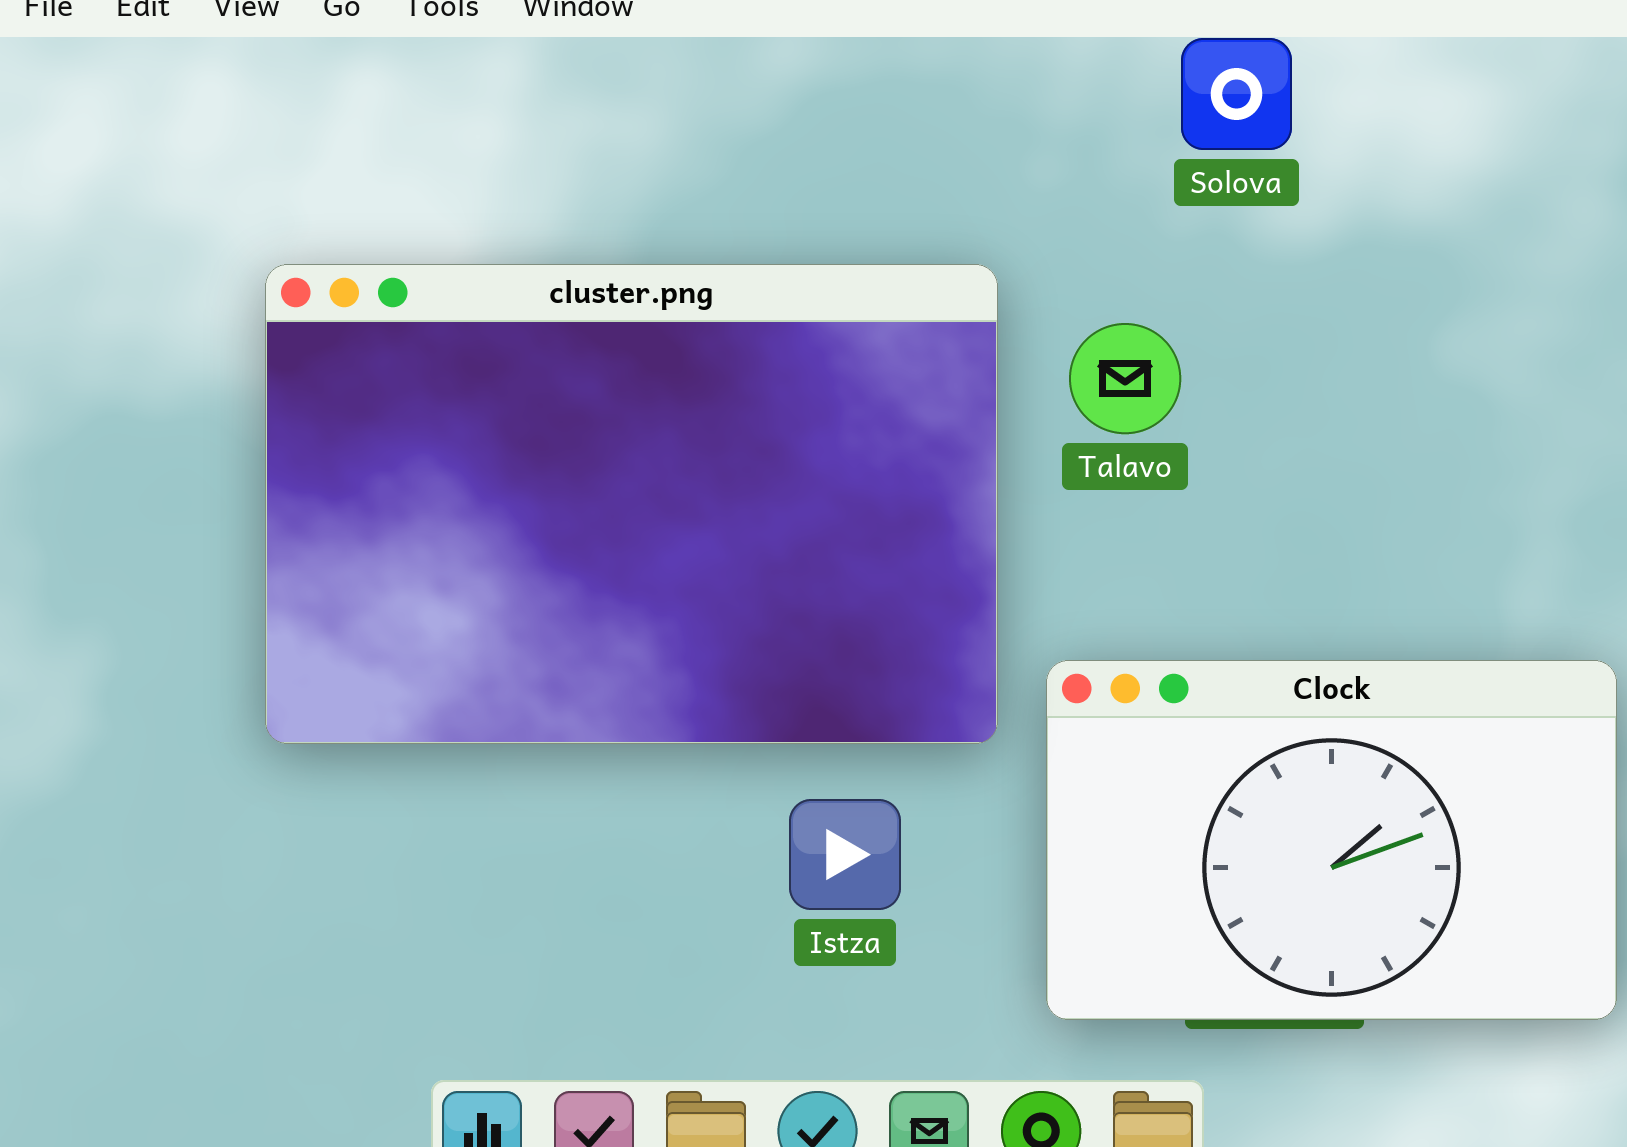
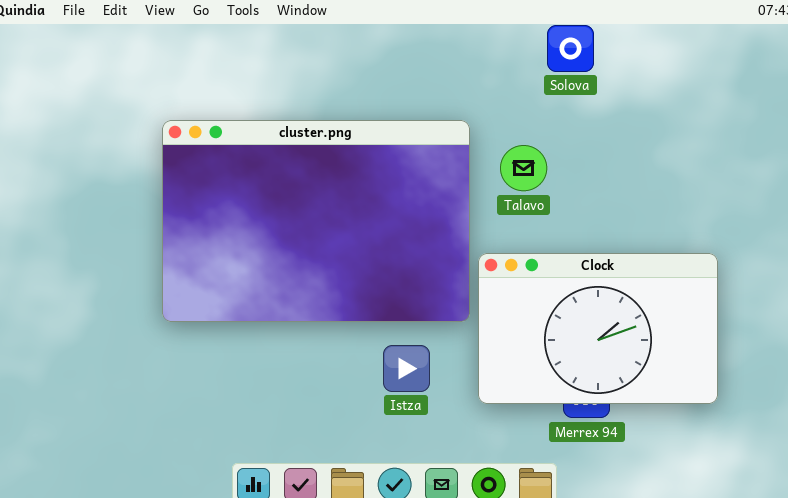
Clock: [1046,660,1617,1020] -> [478,253,718,404], moved

